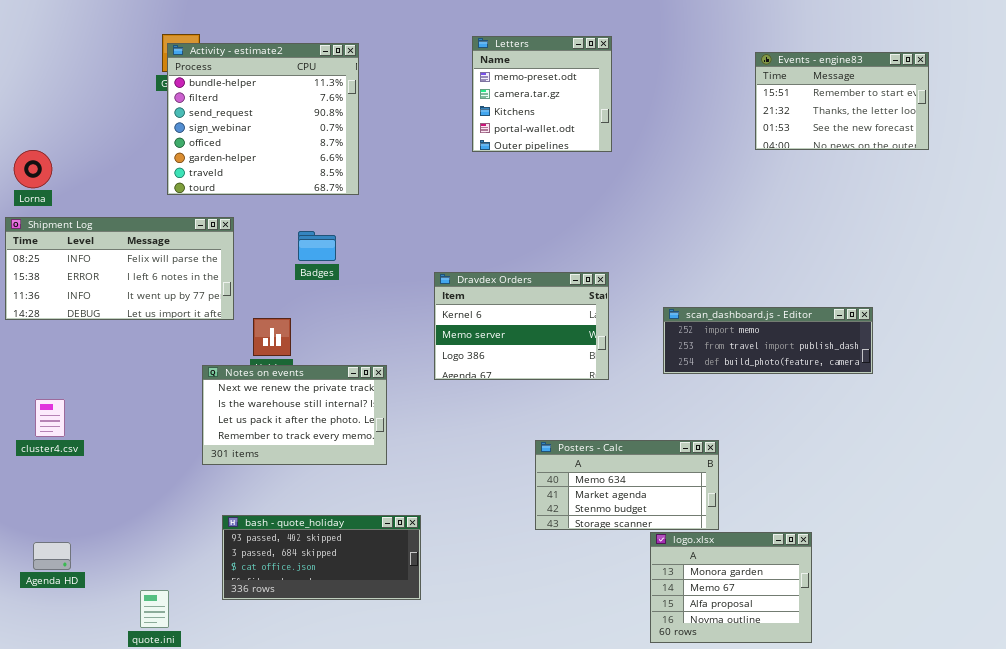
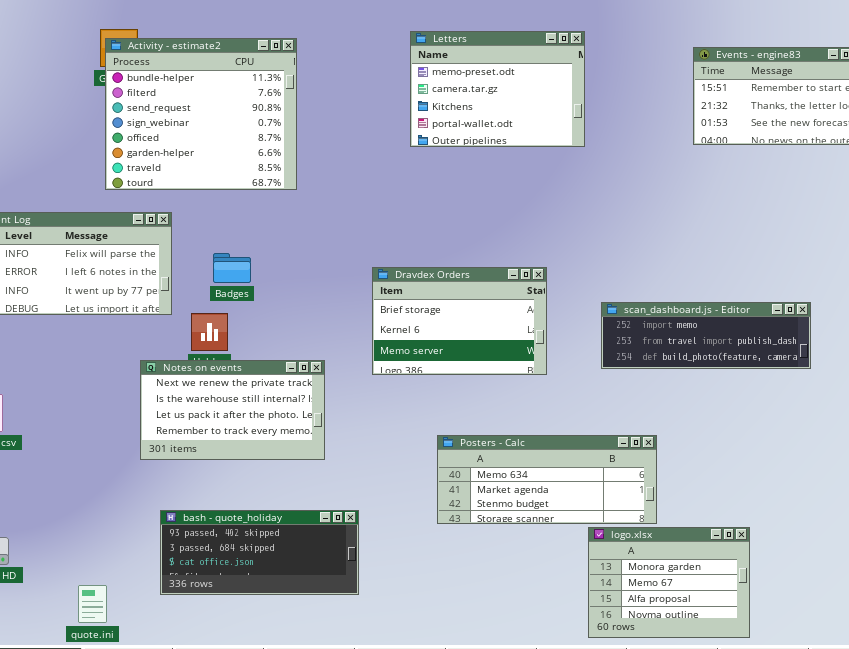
Letters: [472,36,612,152] -> [410,31,585,147], resized
Badges: [298,231,336,261] -> [213,253,251,283], moved
Dravdex Orders: [434,272,609,380] -> [372,267,547,375], scrolled up 1 row
Posters - Calc: [535,440,719,530] -> [437,435,657,524], resized

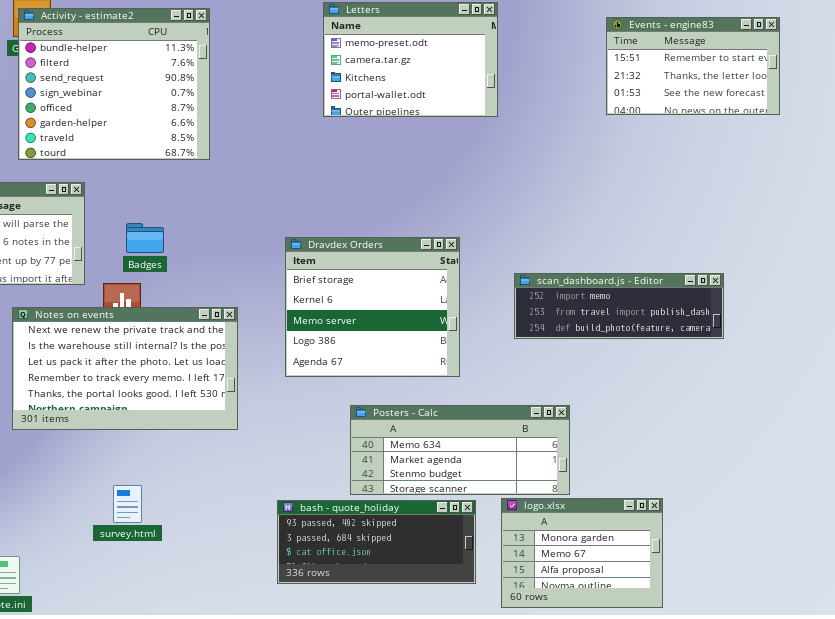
Dravdex Orders: [372,267,547,375] -> [285,237,460,377], resized
Notes on events: [140,360,325,460] -> [12,307,238,430], resized
bash - quote_holiday: [160,510,359,595] -> [277,500,476,584], moved

